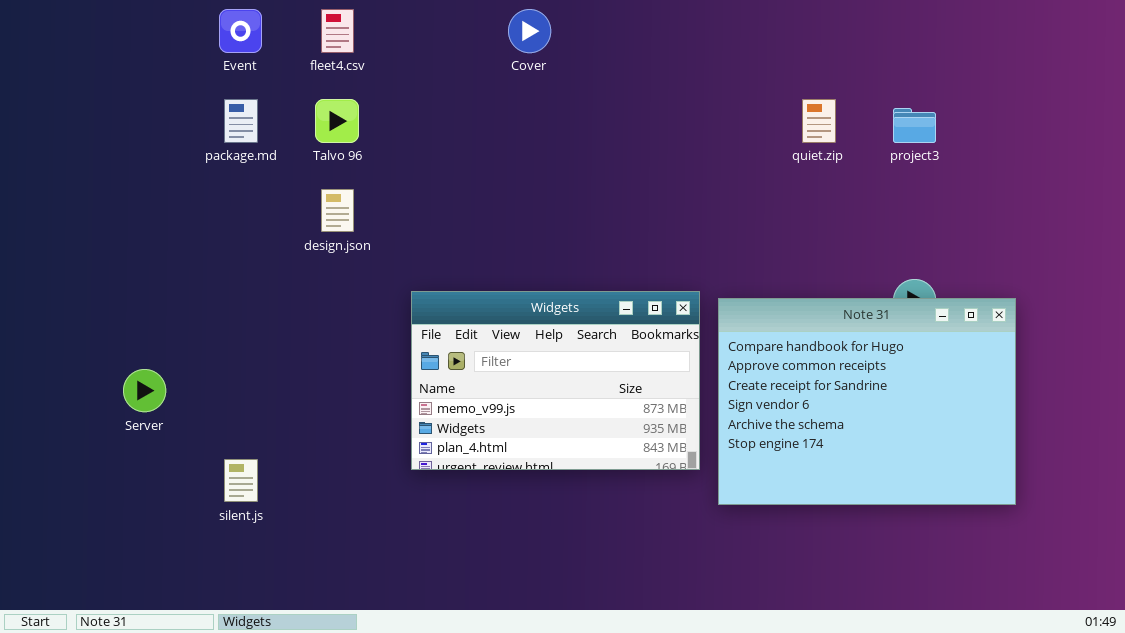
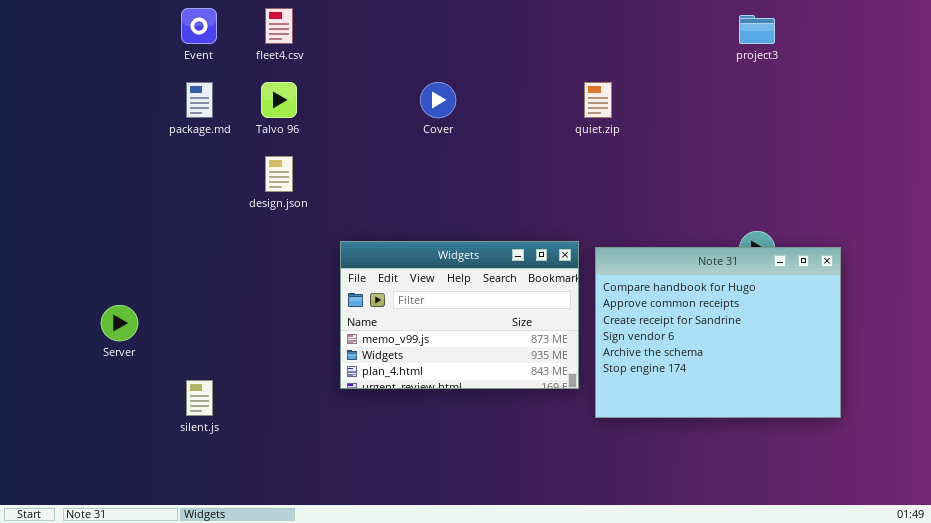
Cover: [508,9,551,53] -> [420,82,456,118], moved
quiet.zip: [802,99,836,143] -> [584,82,612,118], moved
project3: [893,108,936,143] -> [739,15,775,44], moved

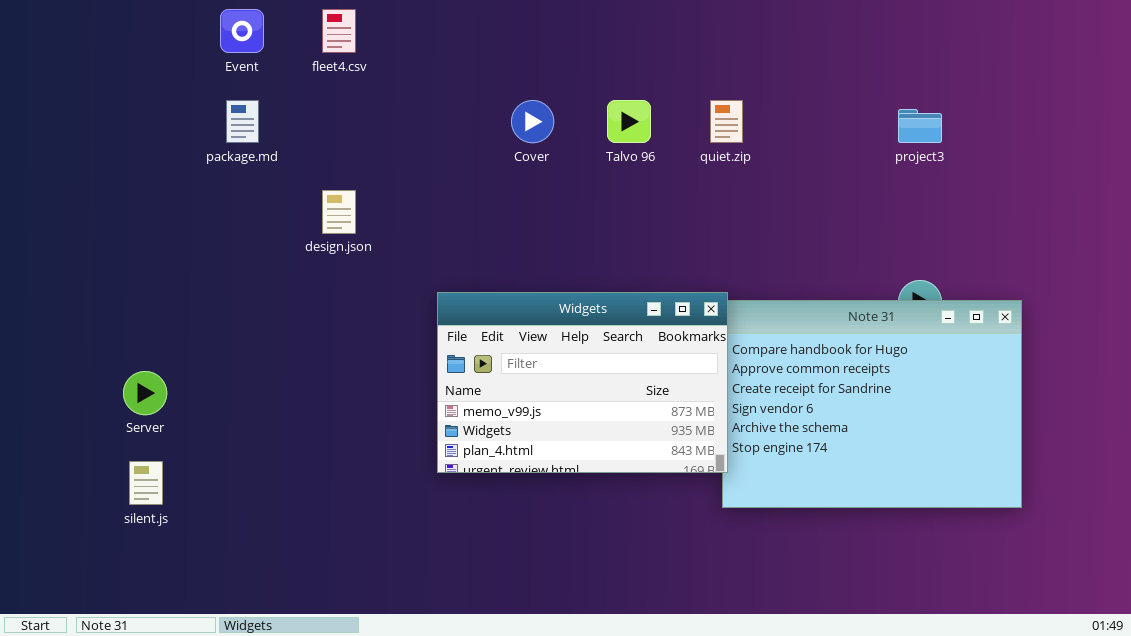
project3: [739,15,775,44] -> [898,109,942,143], moved
Talvo 96: [261,82,297,118] -> [607,100,651,143], moved
Widgets: [340,241,579,389] -> [437,292,728,473], moved
silent.js: [186,380,213,416] -> [129,461,163,505], moved

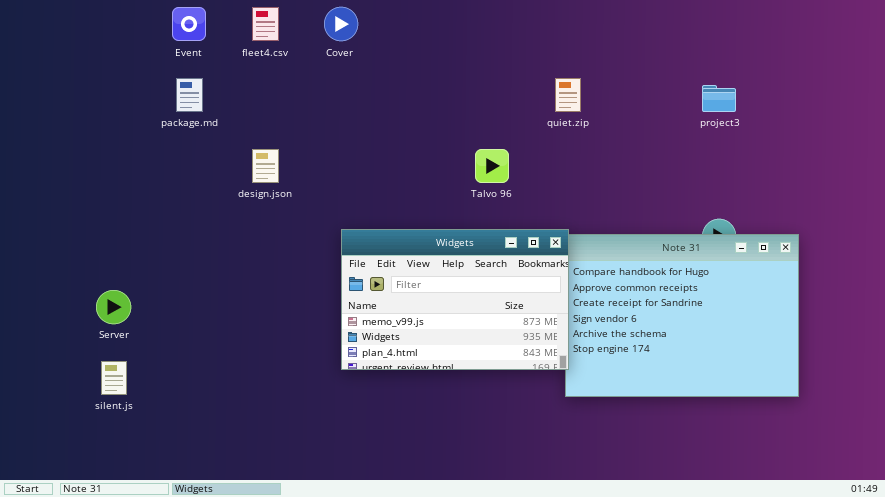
Cover: [511,100,554,143] -> [324,7,358,41], moved
Talvo 96: [607,100,651,143] -> [475,149,509,183], moved

